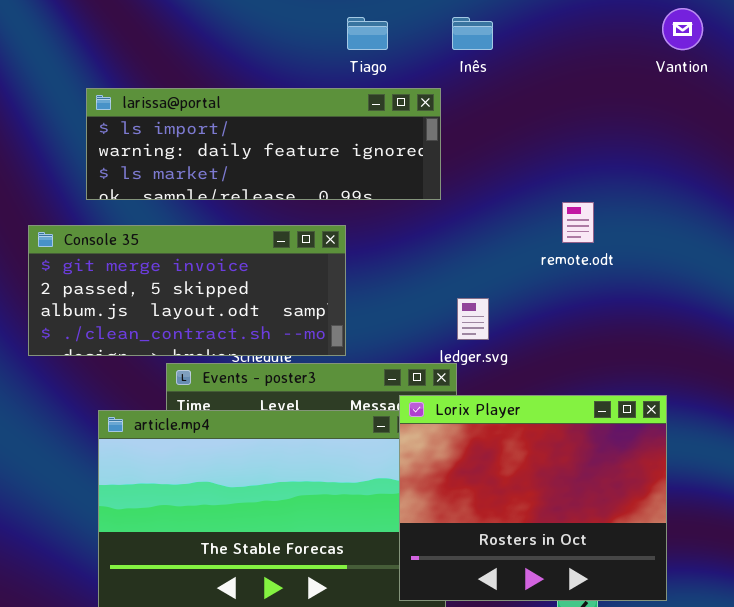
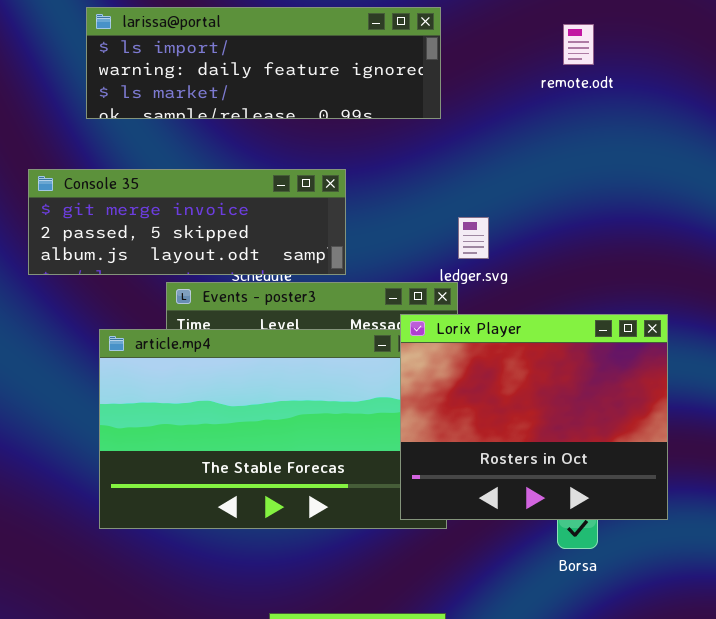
remote.odt: [562,202,594,243] -> [563,24,594,65], moved
Console 35: [28,225,346,356] -> [28,169,346,275], resized

